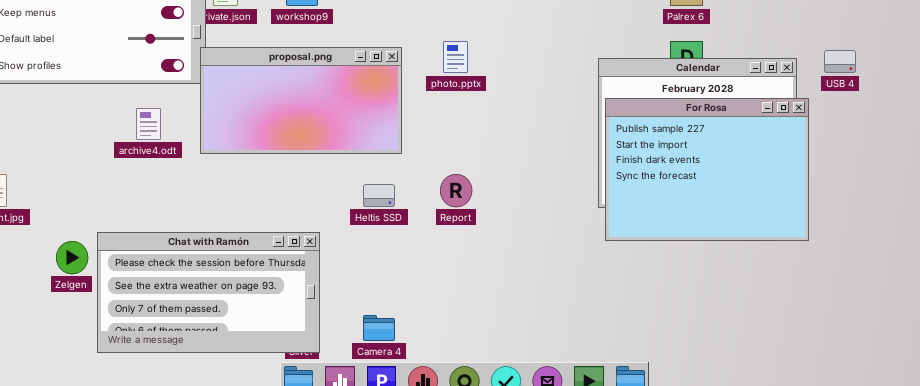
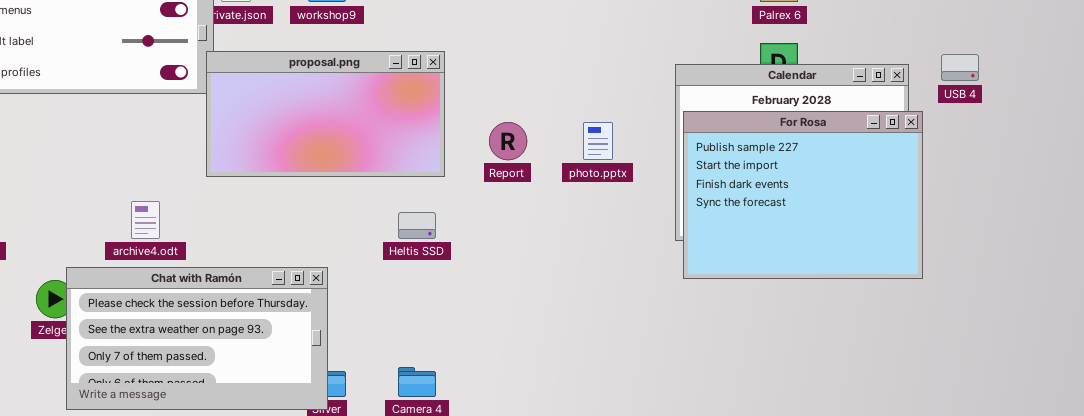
photo.pptx: [443,41,468,73] -> [583,122,613,160], moved
archive4.odt: [136,108,161,140] -> [131,201,160,239], moved
Report: [440,174,472,207] -> [489,122,527,160], moved
Chat with Ramón: [97,232,320,353] -> [66,267,328,410], moved

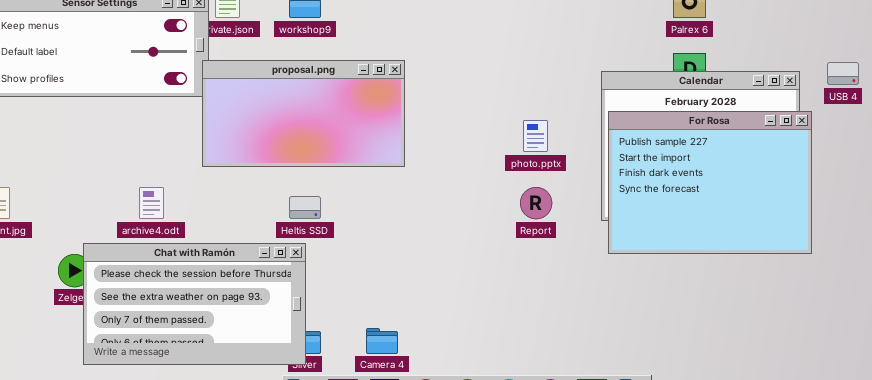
Report: [489,122,527,160] -> [520,187,552,219], moved
Heltis SSD: [398,212,436,239] -> [289,196,321,219], moved

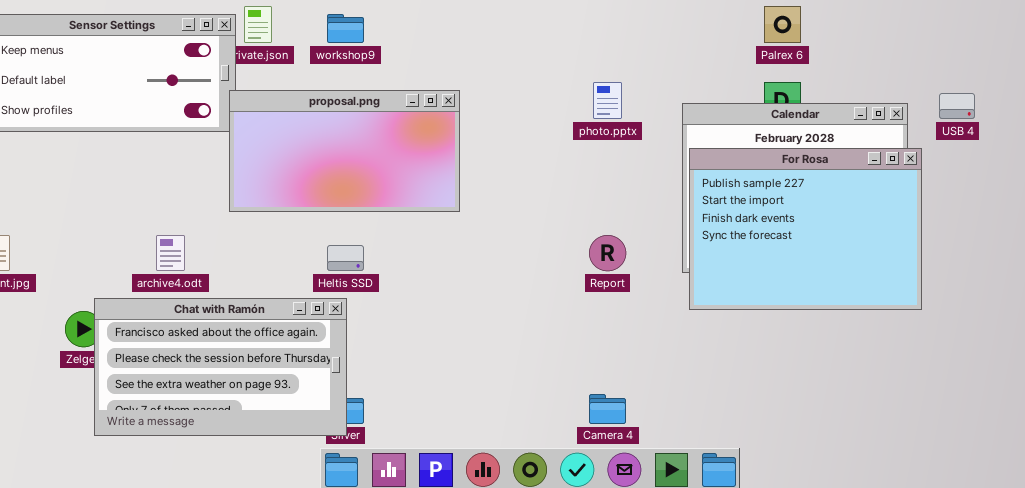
photo.pptx: [523,120,548,152] -> [593,82,622,119], moved
Chat with Ramón: [83,243,306,365] -> [94,298,347,436], scrolled up 1 row
Camera 4: [366,328,398,354] -> [589,394,626,424], moved

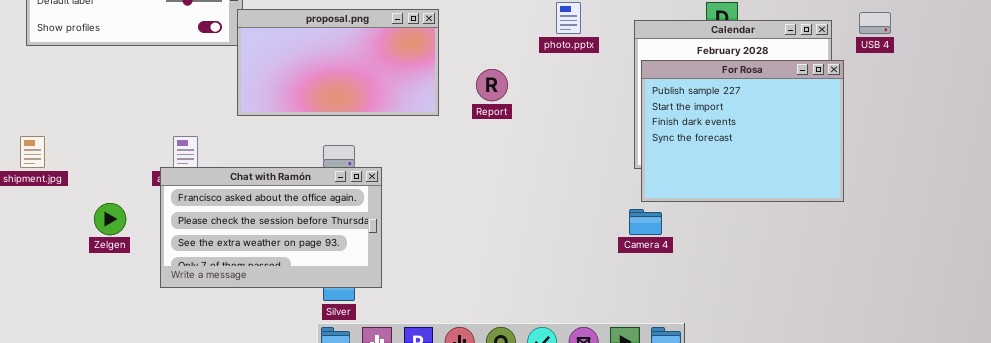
Report: [589,235,626,271] -> [476,69,508,101], moved
Chat with Ramón: [94,298,347,436] -> [160,167,382,288], moved
Camera 4: [589,394,626,424] -> [629,209,662,235], moved

